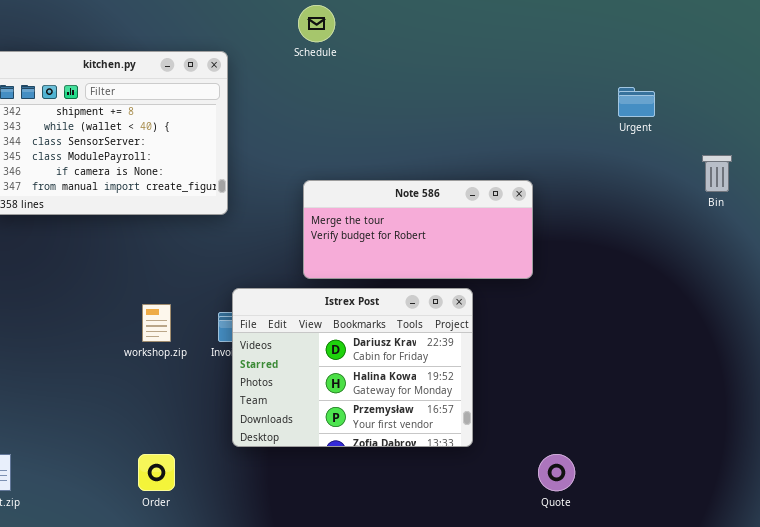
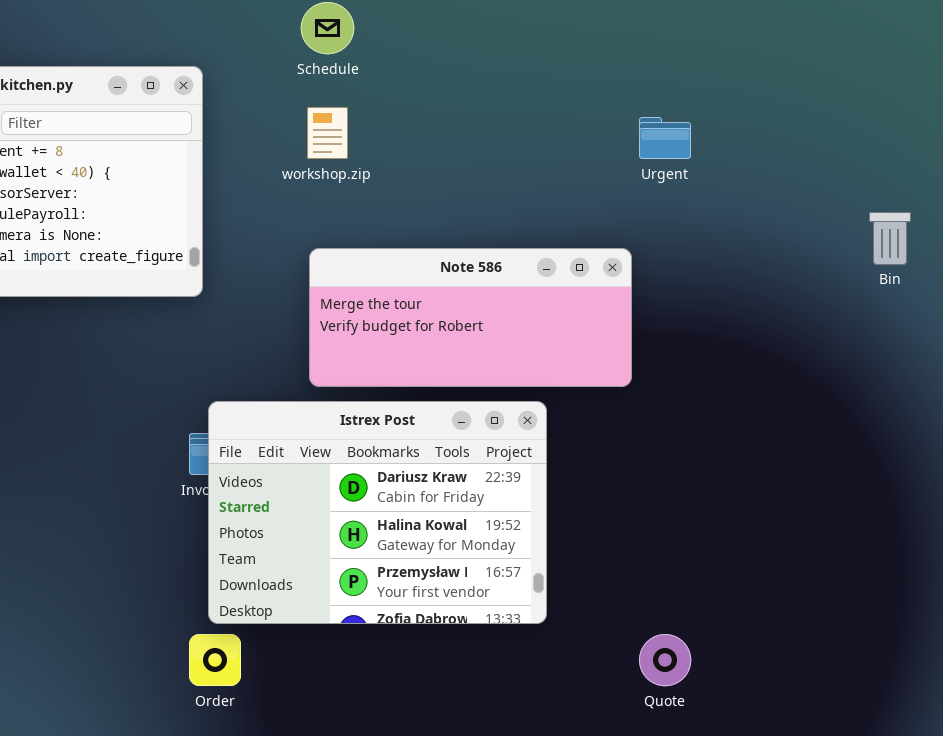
Urgent: [618,87,655,117] -> [639,117,691,159], moved
workshop.zip: [142,304,171,342] -> [307,107,348,159], moved
Order: [138,454,175,491] -> [189,634,241,686], moved

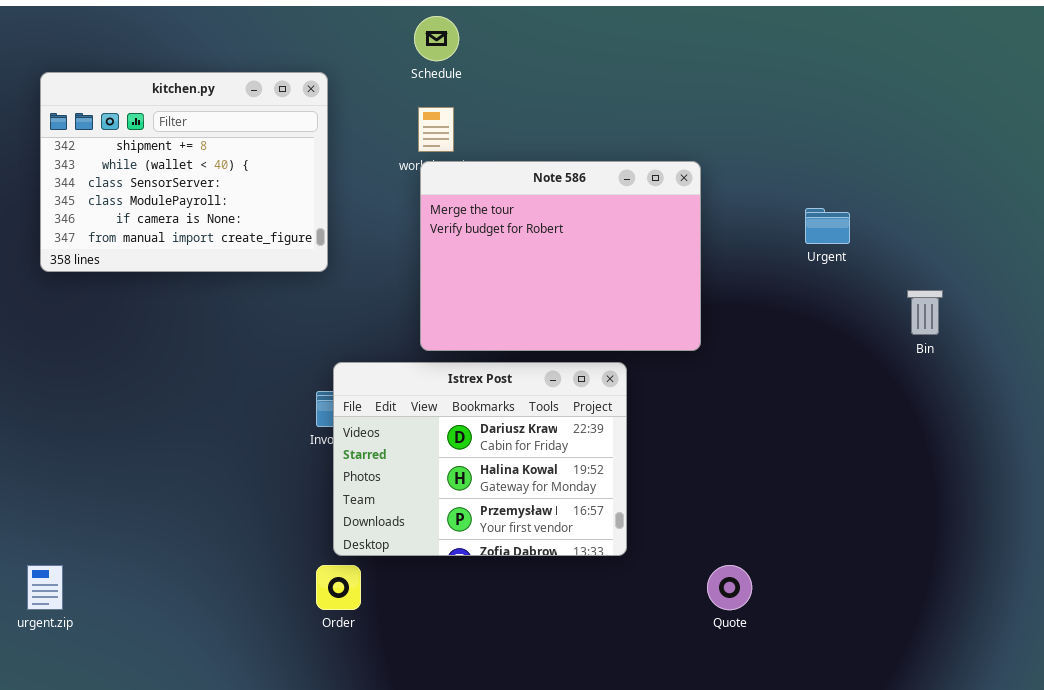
Urgent: [639,117,691,159] -> [805,208,850,244], moved
Bin: [869,212,911,265] -> [907,290,943,335], moved
Note 586: [309,248,632,387] -> [420,161,701,351], resized

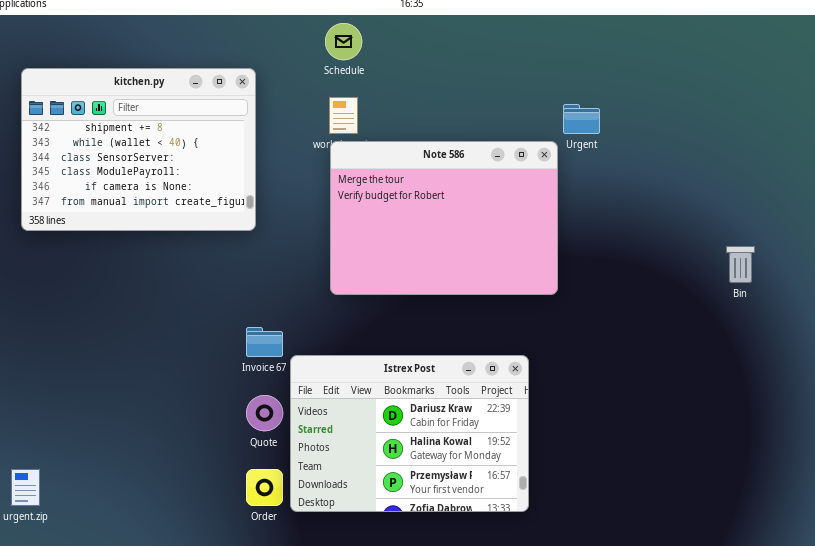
Urgent: [805,208,850,244] -> [563,104,600,134], moved
Istrex Post: [333,362,627,556] -> [290,355,529,512], moved
Quote: [707,565,752,610] -> [246,395,283,431], moved

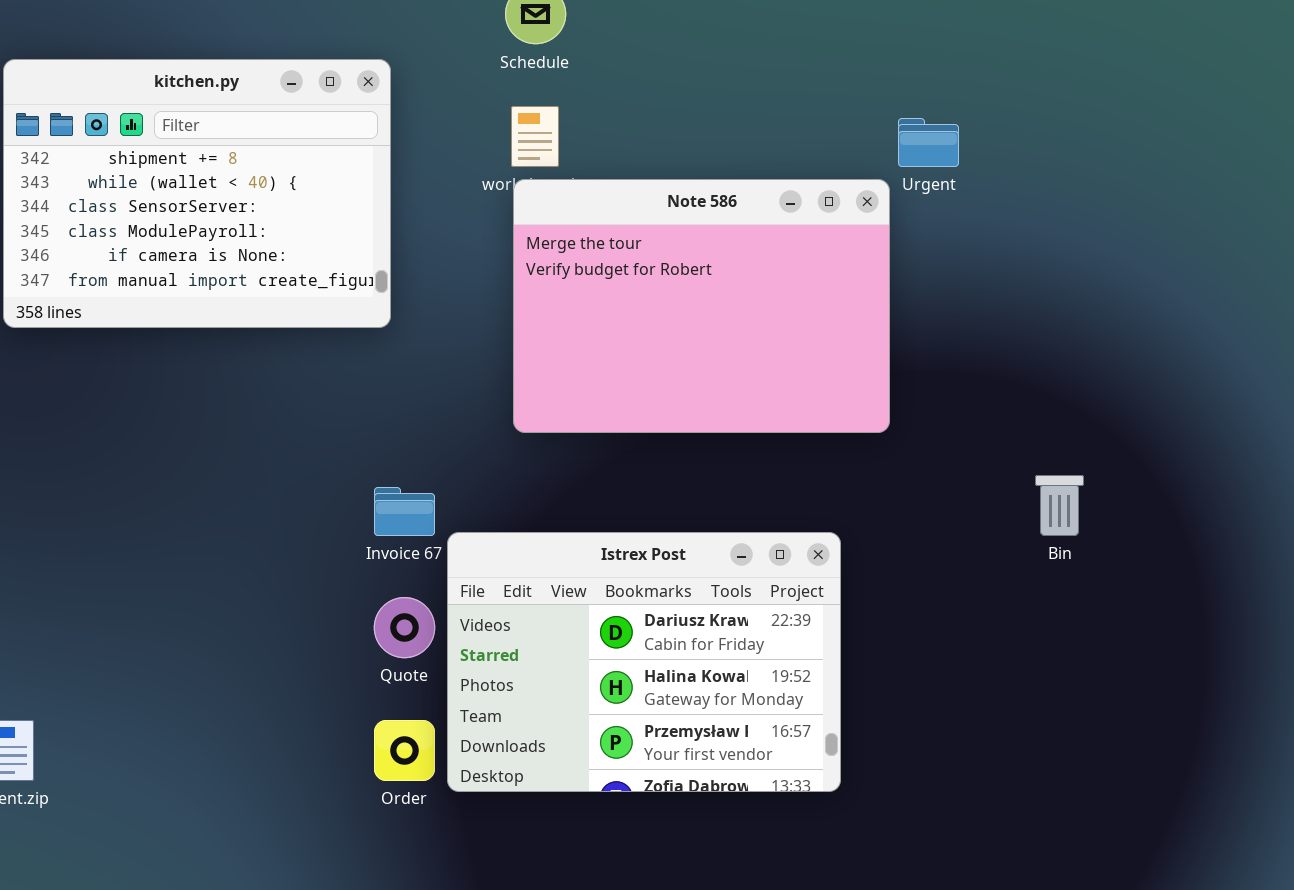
Bin: [726,246,755,283] -> [1035,475,1084,536], moved

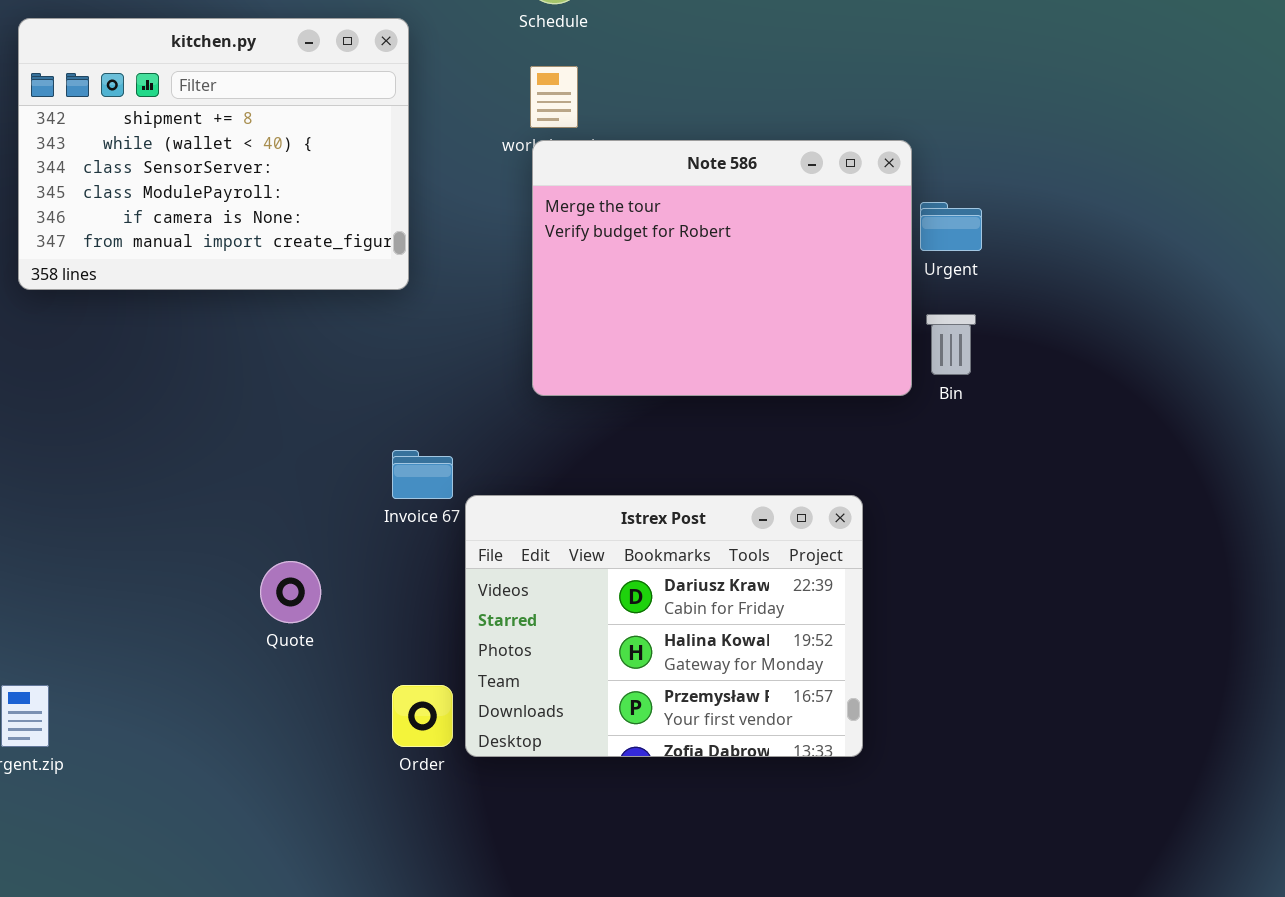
Urgent: [898,118,959,167] -> [920,202,982,251], moved
Bin: [1035,475,1084,536] -> [926,314,976,375], moved
Quote: [374,597,435,658] -> [260,561,321,623], moved

